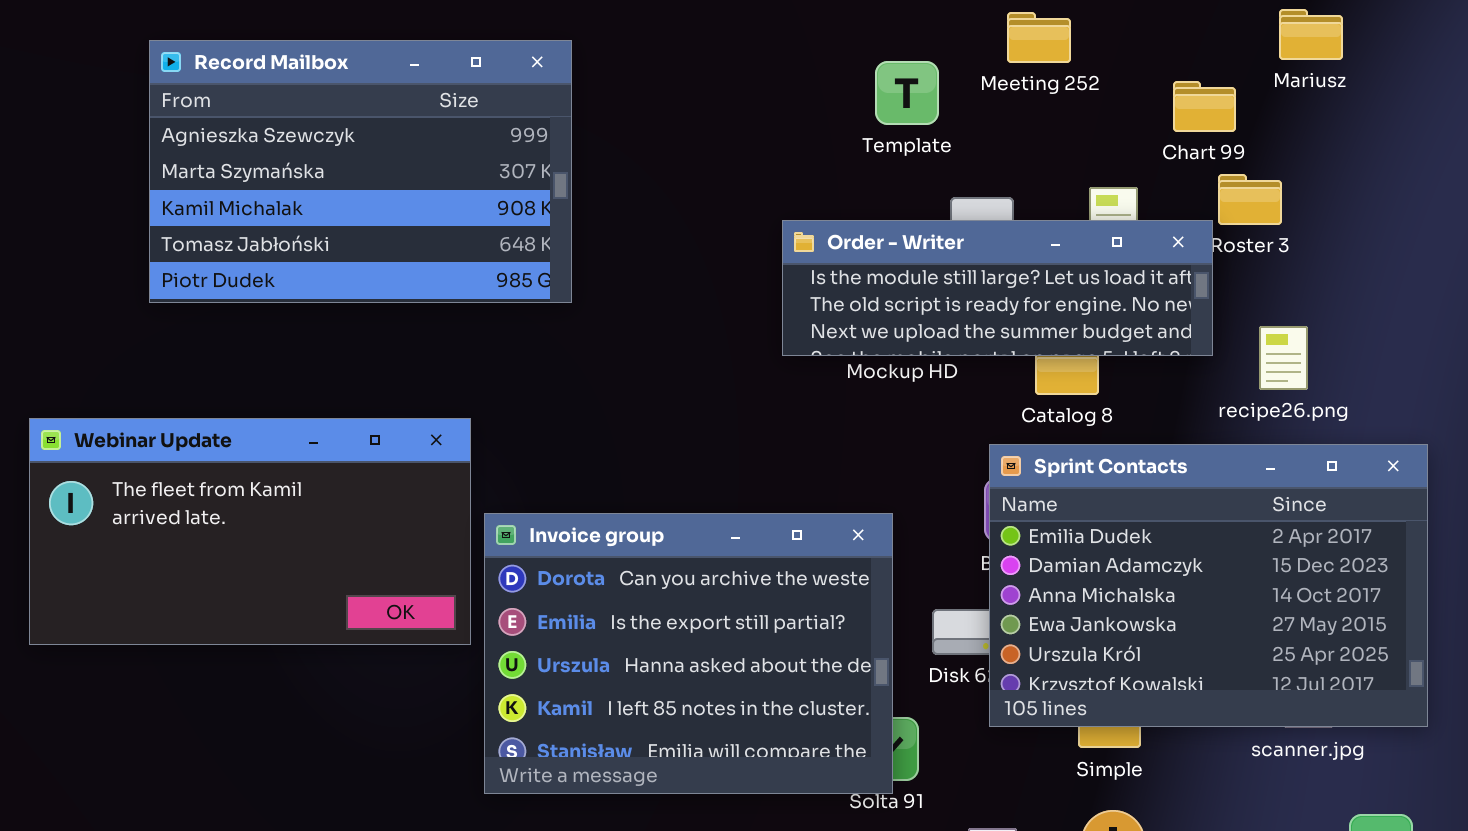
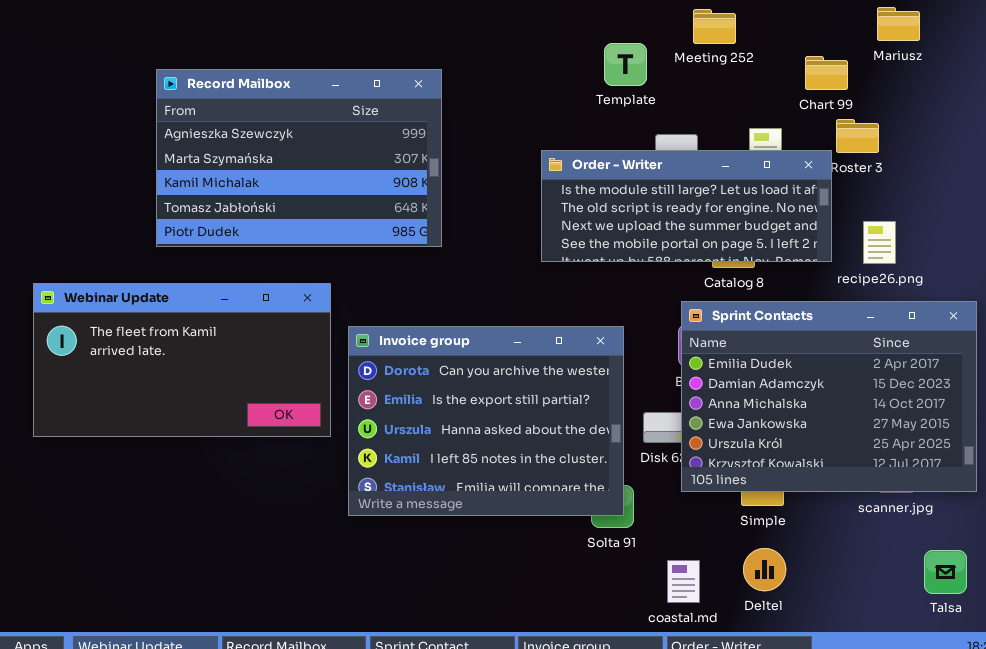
Record Mailbox: [149,40,572,303] -> [156,69,442,247], moved
Order - Writer: [782,220,1213,356] -> [541,150,832,262], resized
Invoice group: [484,513,893,794] -> [348,326,624,516], moved

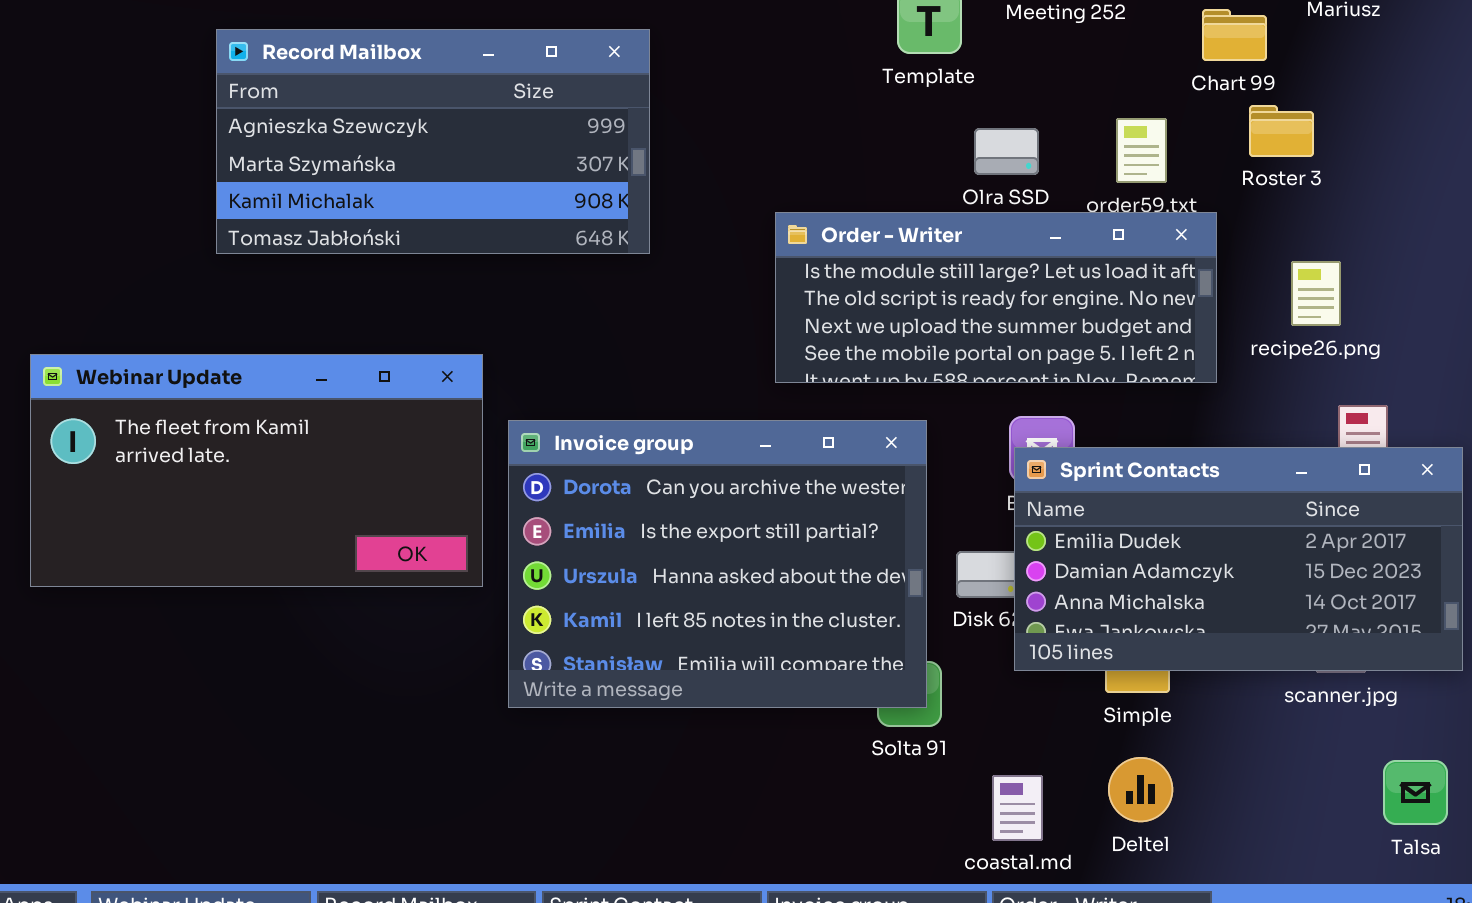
Record Mailbox: [156,69,442,247] -> [216,29,650,254], resized
Order - Writer: [541,150,832,262] -> [775,212,1217,383], moved
Sprint Contacts: [681,301,977,492] -> [1014,447,1463,671], resized

